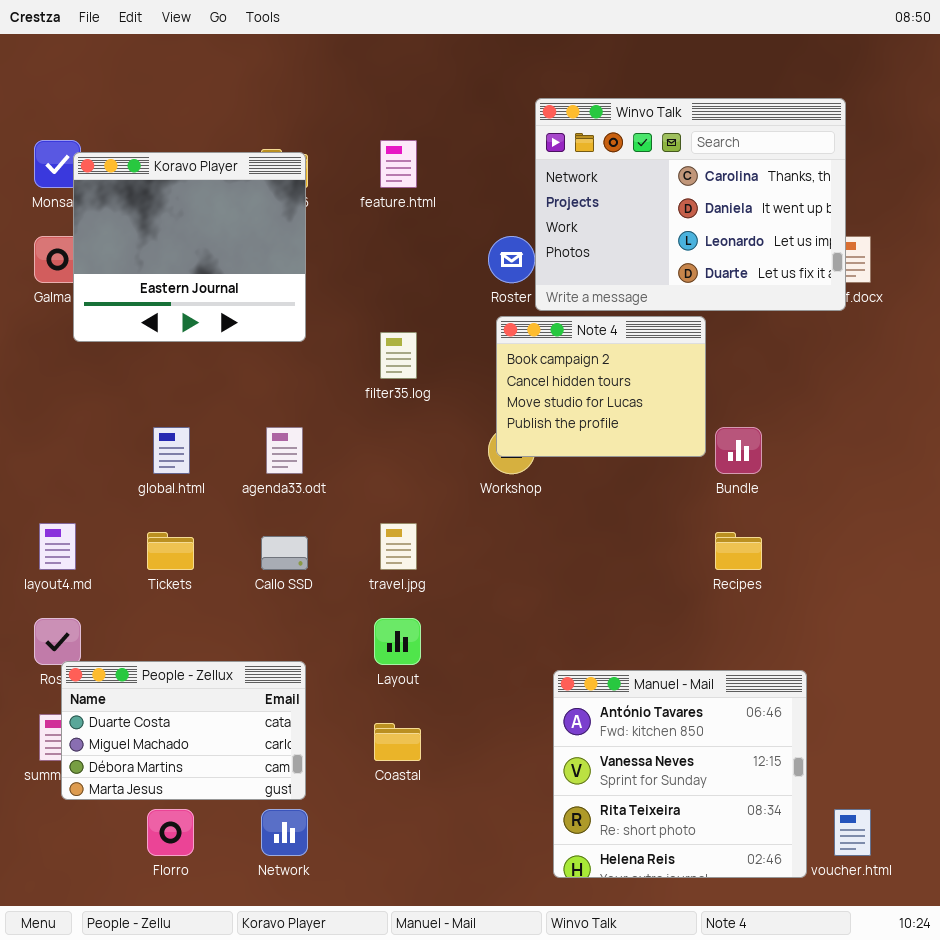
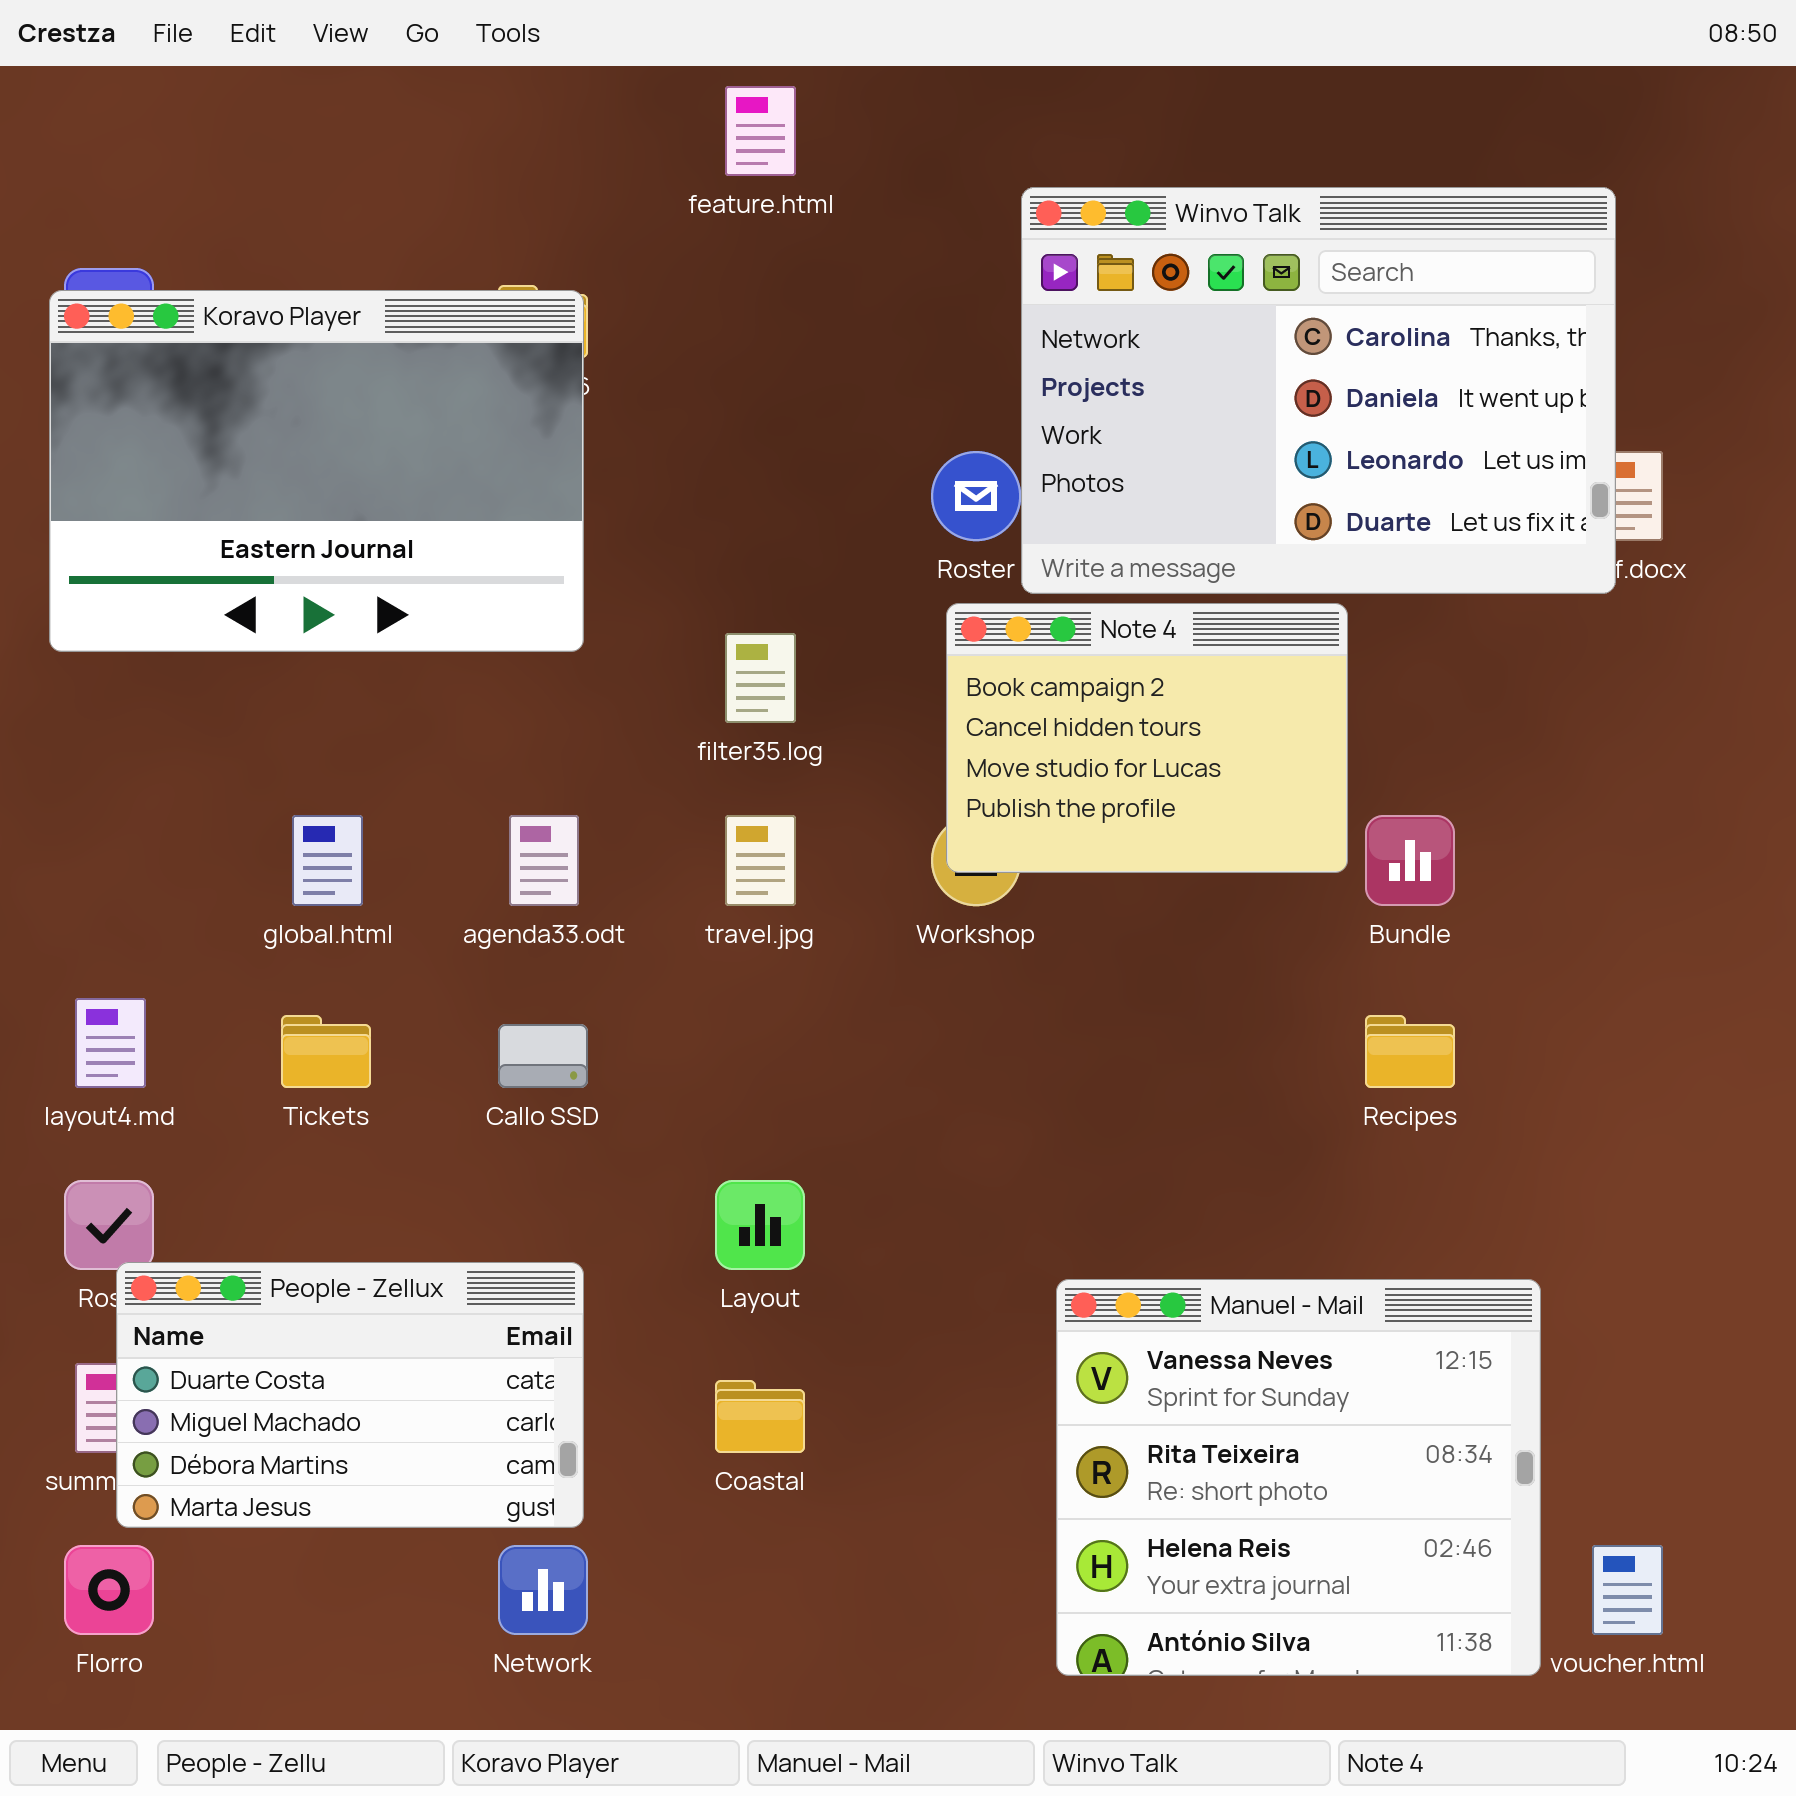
feature.html: [380,140,417,188] -> [725,86,796,176], moved
Koravo Player: [73,152,306,342] -> [49,290,584,652], resized
travel.jpg: [380,523,417,570] -> [725,815,796,906], moved
Manuel - Mail: [553,670,807,878] -> [1056,1279,1541,1676], scrolled down 1 row
Florro: [147,809,194,856] -> [64,1545,154,1635], moved

